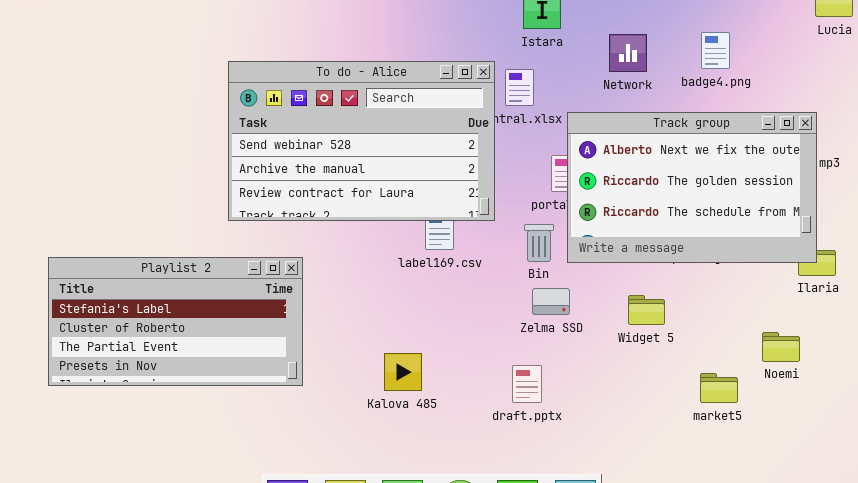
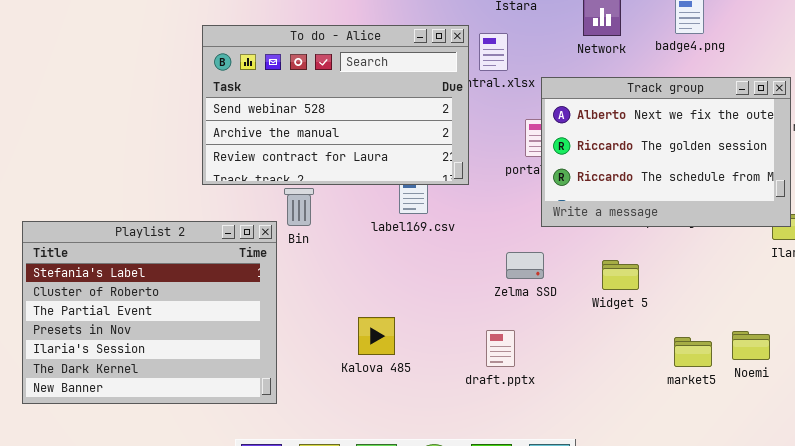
Bin: [524,224,554,262] -> [284,188,314,226], moved
Playlist 2: [48,257,303,386] -> [22,221,277,404], resized
Noemi: [762,332,800,362] -> [732,331,770,360], moved

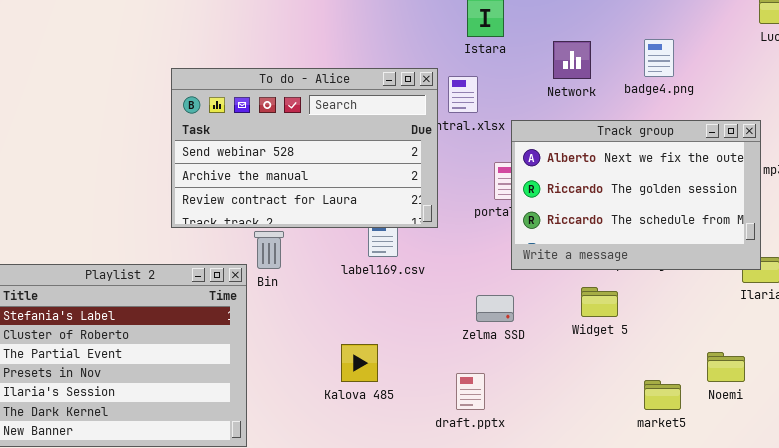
Widget 5: [602,260,639,290] -> [581,287,618,317], moved
Kalova 485: [358,317,395,355] -> [341,344,378,382], moved
Noemi: [732,331,770,360] -> [707,352,745,382], moved

